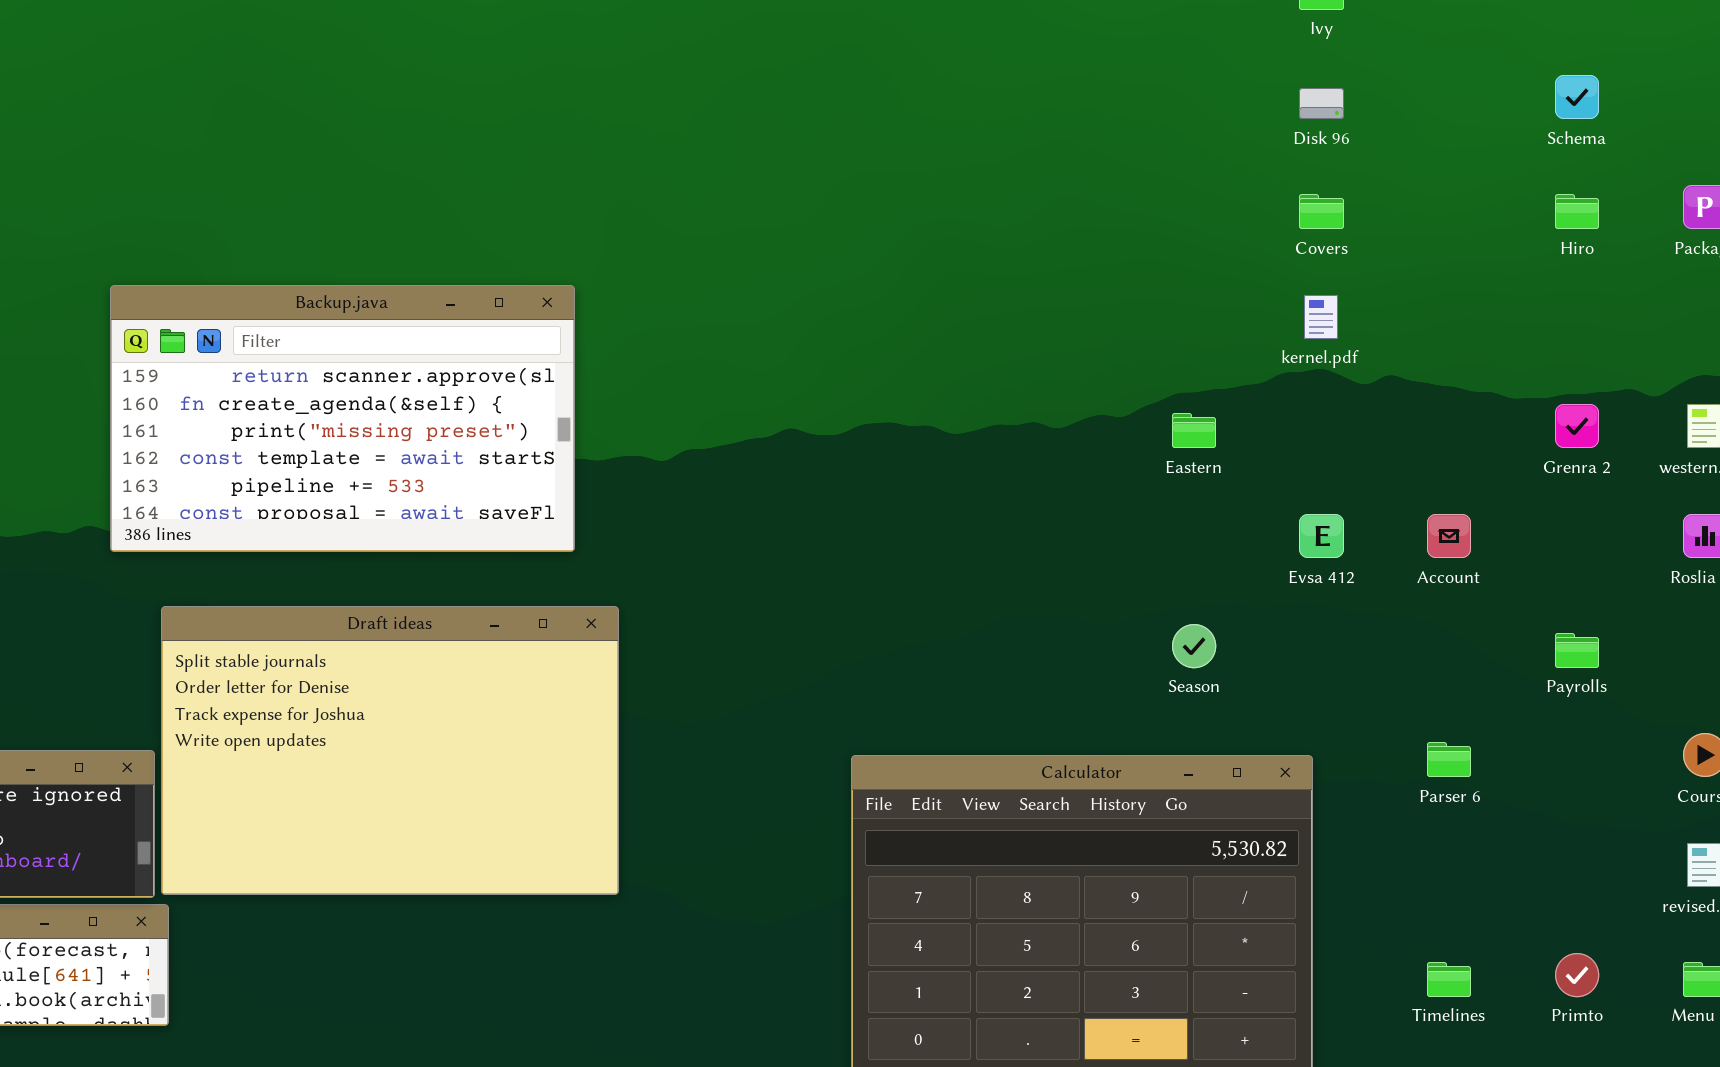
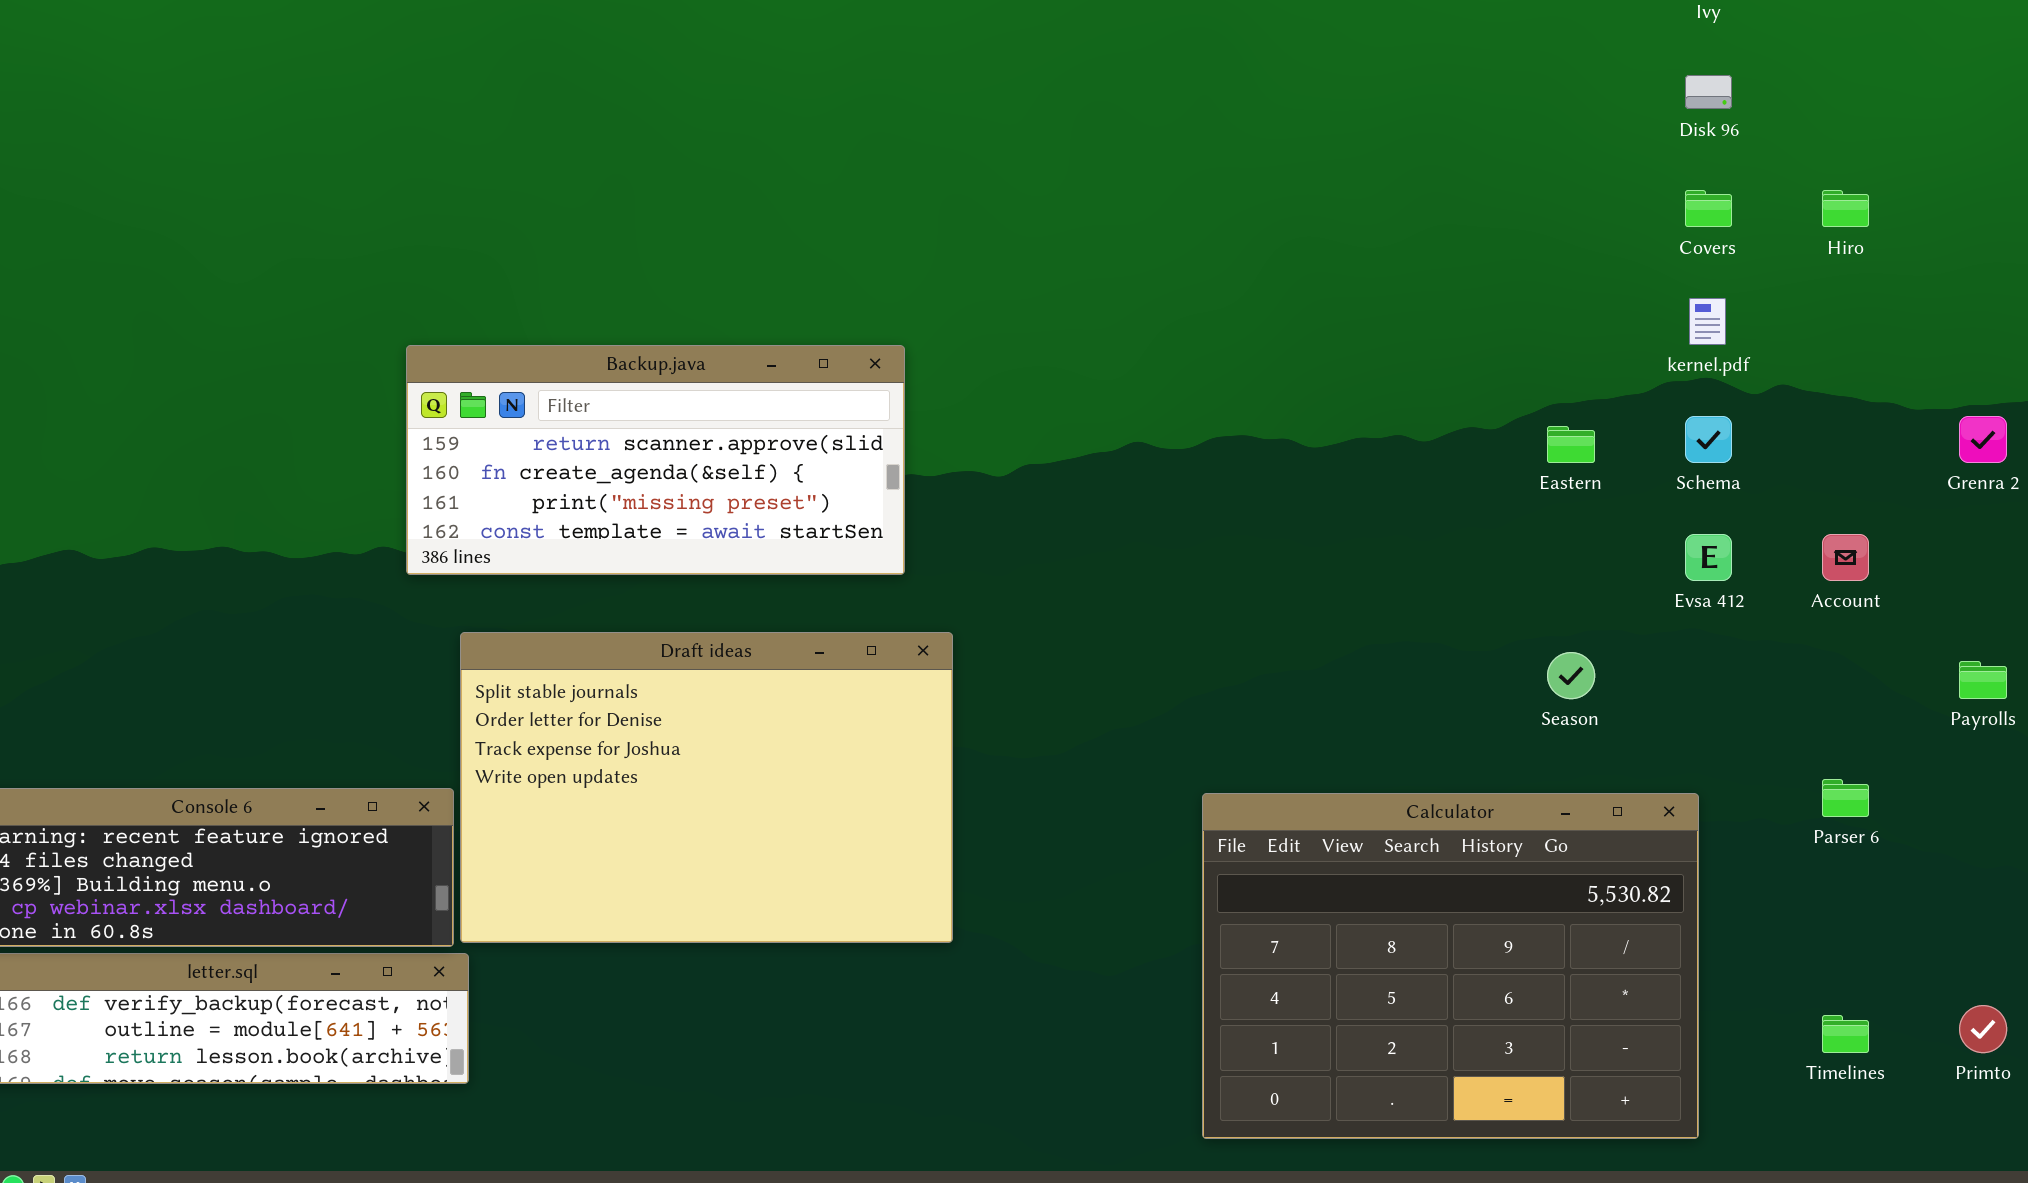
Schema: [1555,75,1599,119] -> [1685,416,1732,463], moved
Hiro: [1555,194,1599,229] -> [1822,190,1869,227], moved
Backup.java: [110,285,575,552] -> [406,345,905,575], resized

